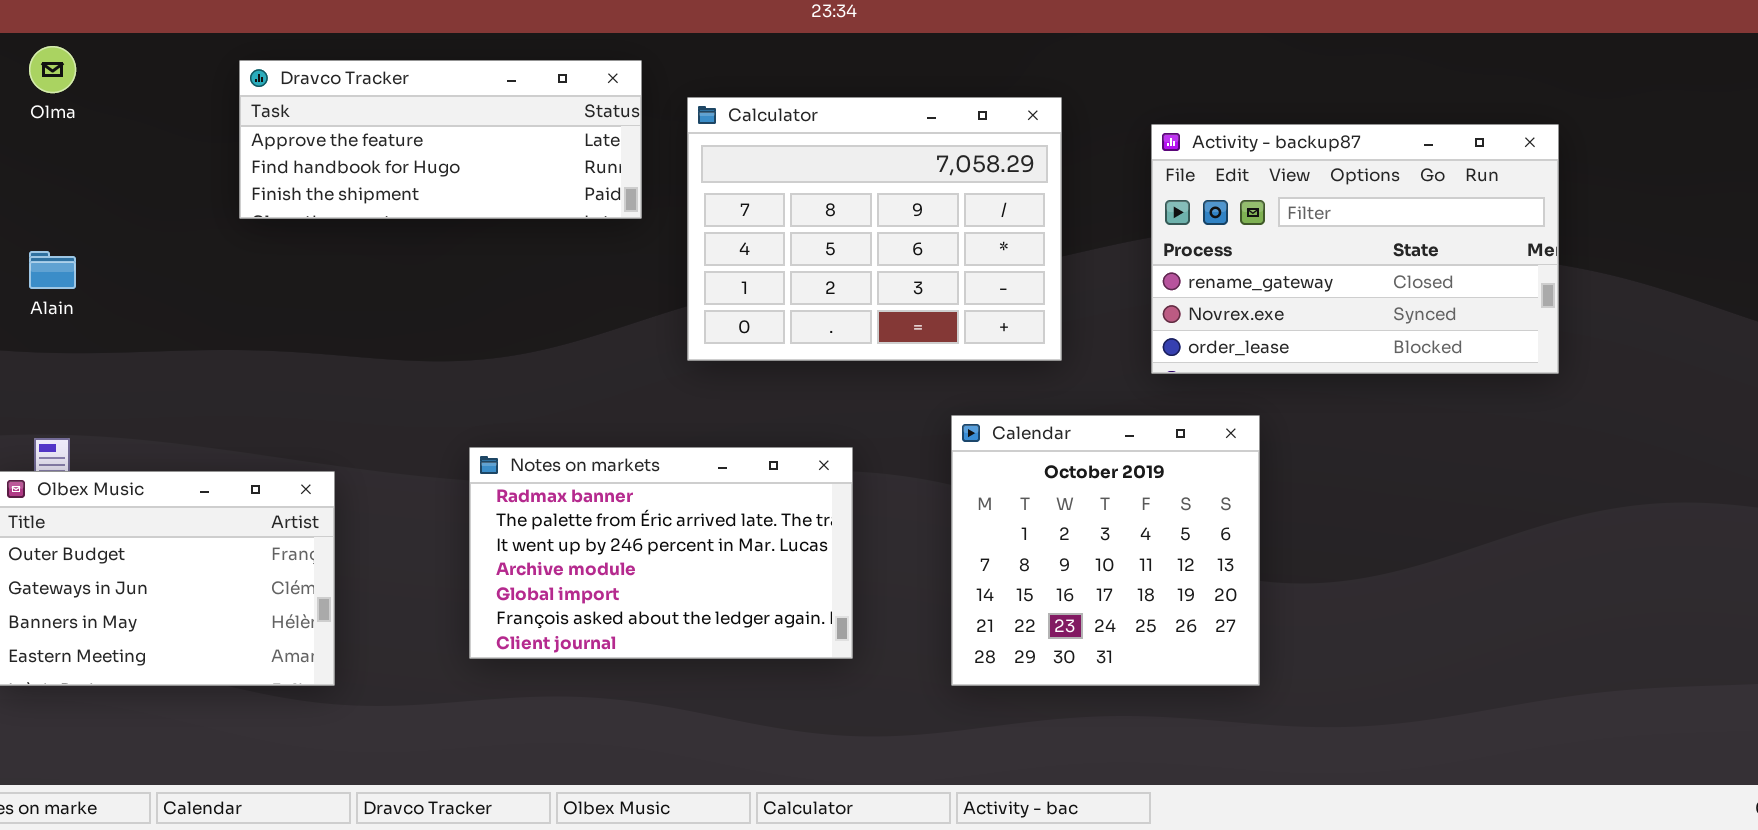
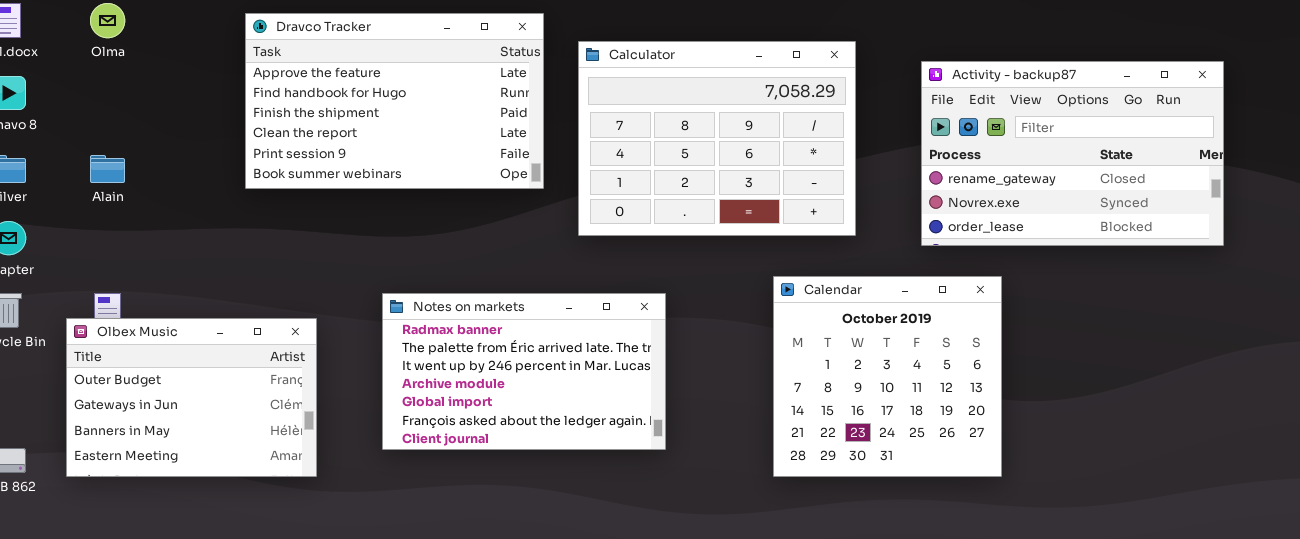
Dravco Tracker: [239,60,642,219] -> [245,13,544,189], resized
Notes on markets: [469,447,853,659] -> [382,293,666,450], moved

